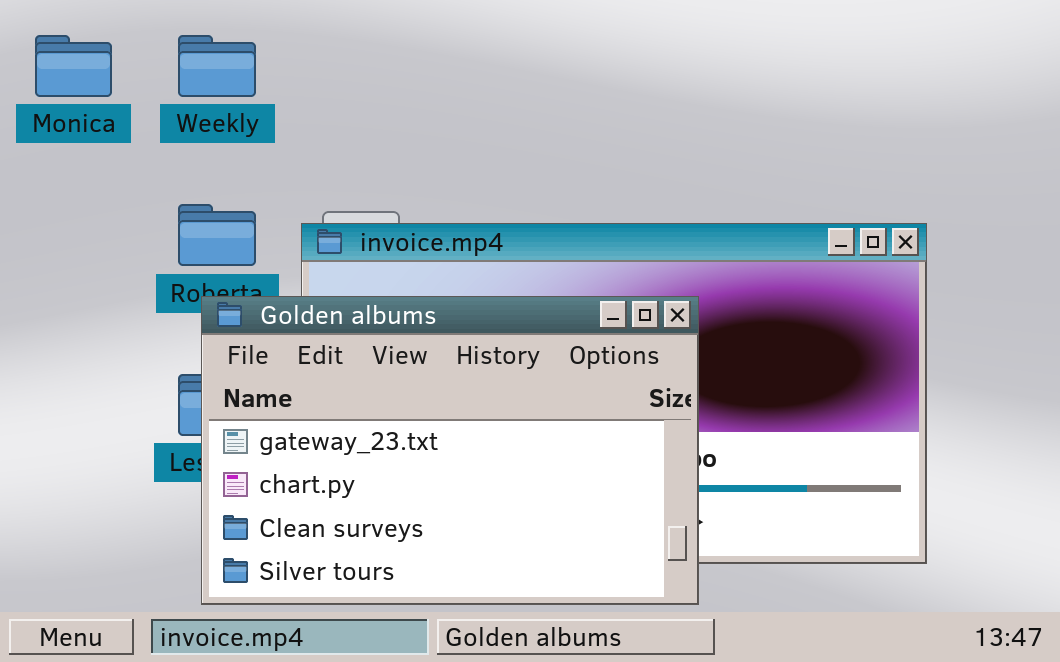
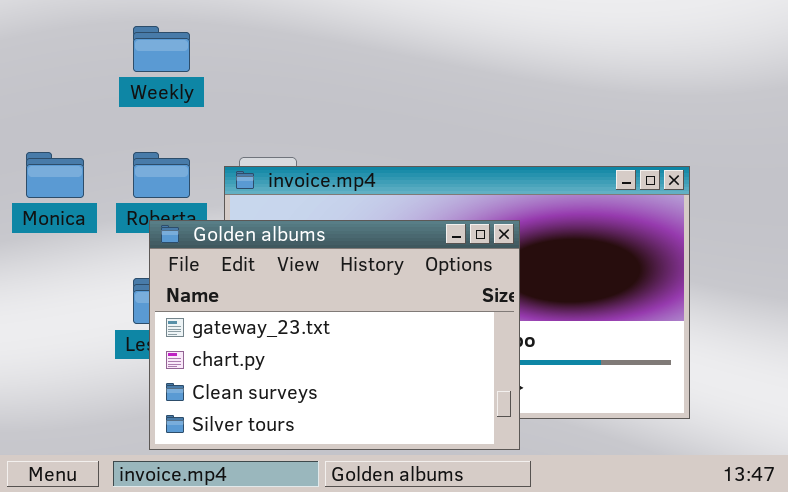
Monica: [35,35,112,97] -> [26,152,84,198], moved

